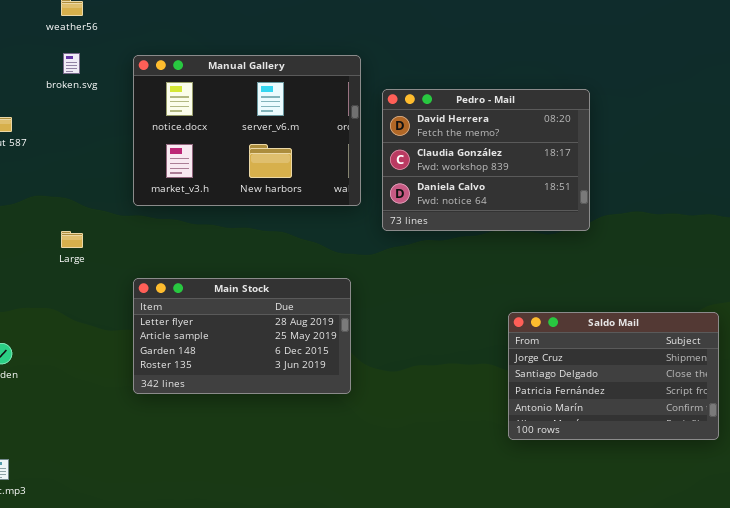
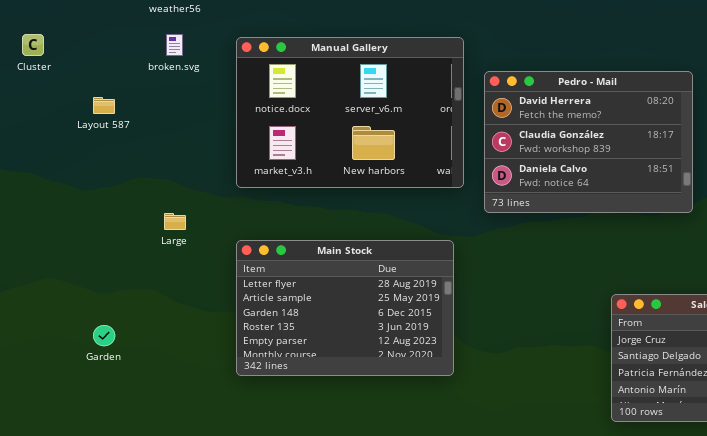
Main Stock: [133,278,351,394] -> [236,240,454,376], resized

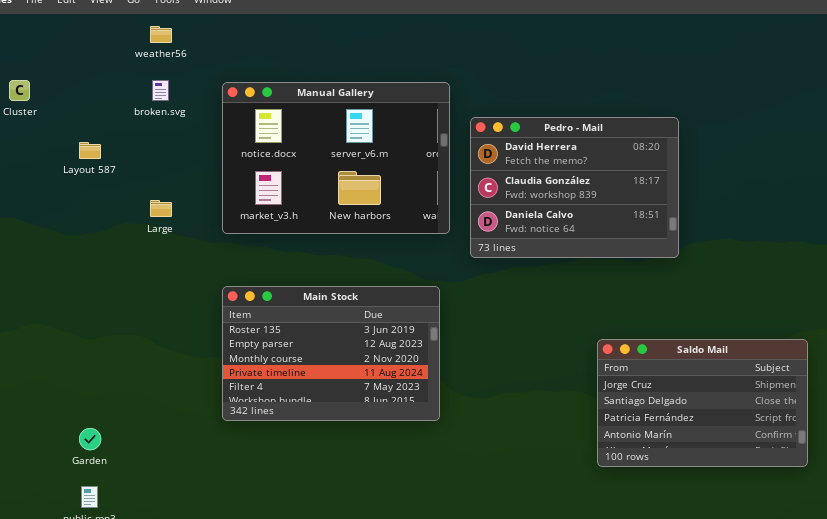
Large: [164,213,186,230] -> [150,200,172,217], moved
Main Stock: [236,240,454,376] -> [222,286,440,421], scrolled down 3 rows
Garden: [93,325,115,346] -> [79,428,101,450], moved

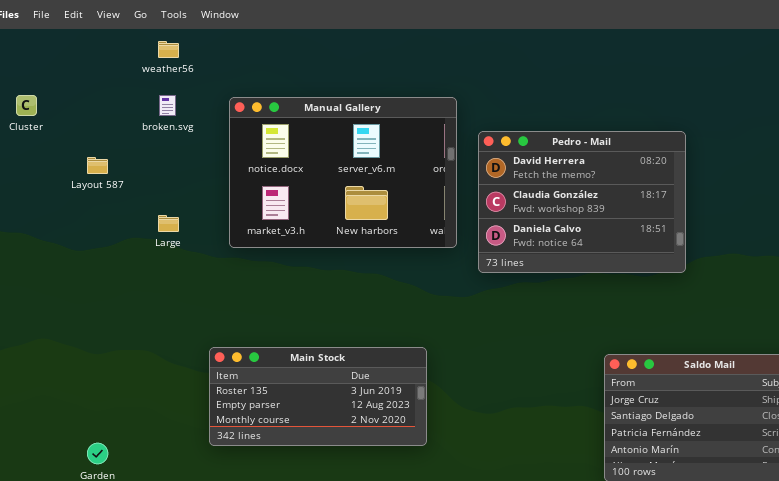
Main Stock: [222,286,440,421] -> [209,347,427,446], moved, resized

